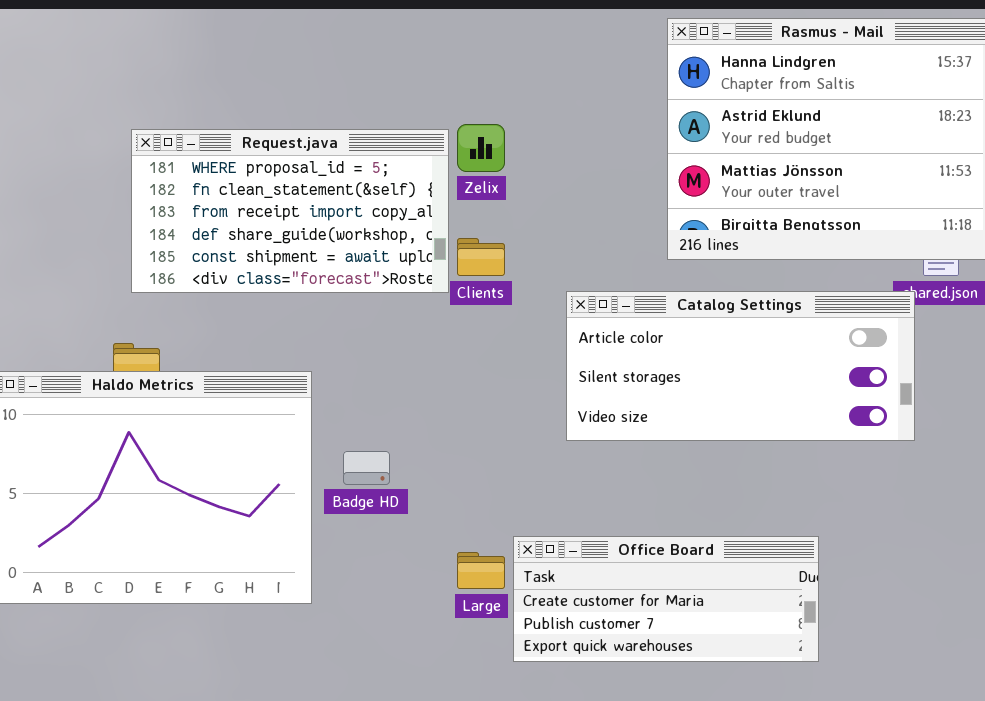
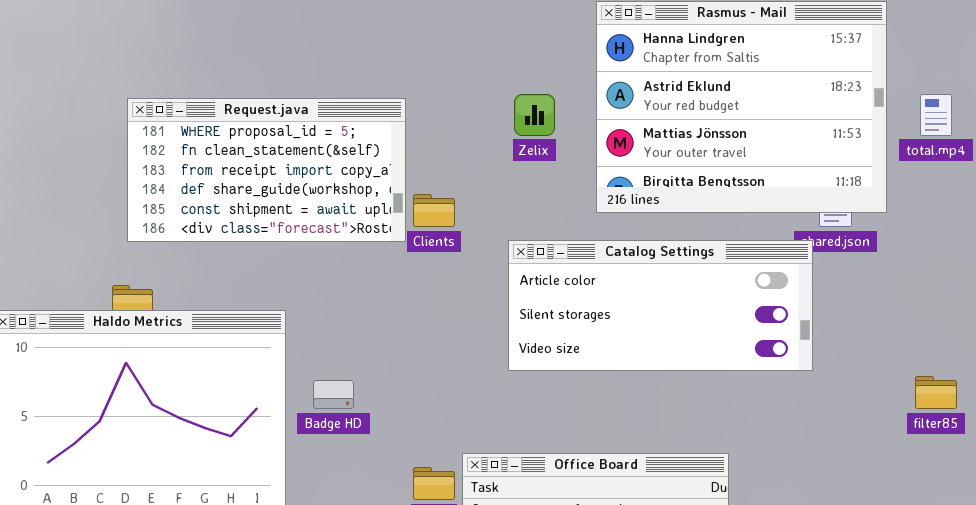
Zelix: [457,124,505,172] -> [514,94,555,136], moved

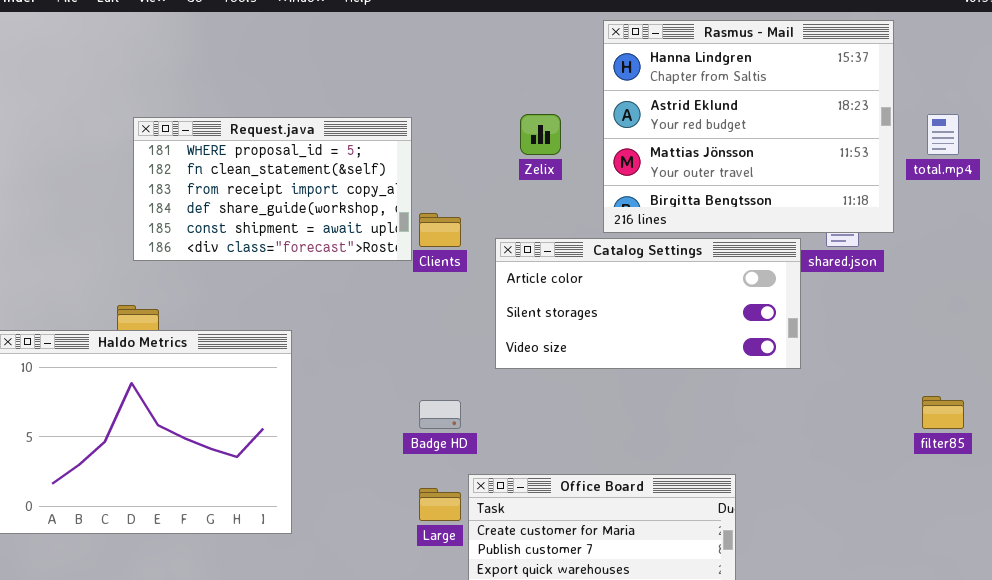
Catalog Settings: [508,240,813,371] -> [495,238,801,369], moved
Badge HD: [313,380,354,409] -> [419,400,461,429], moved

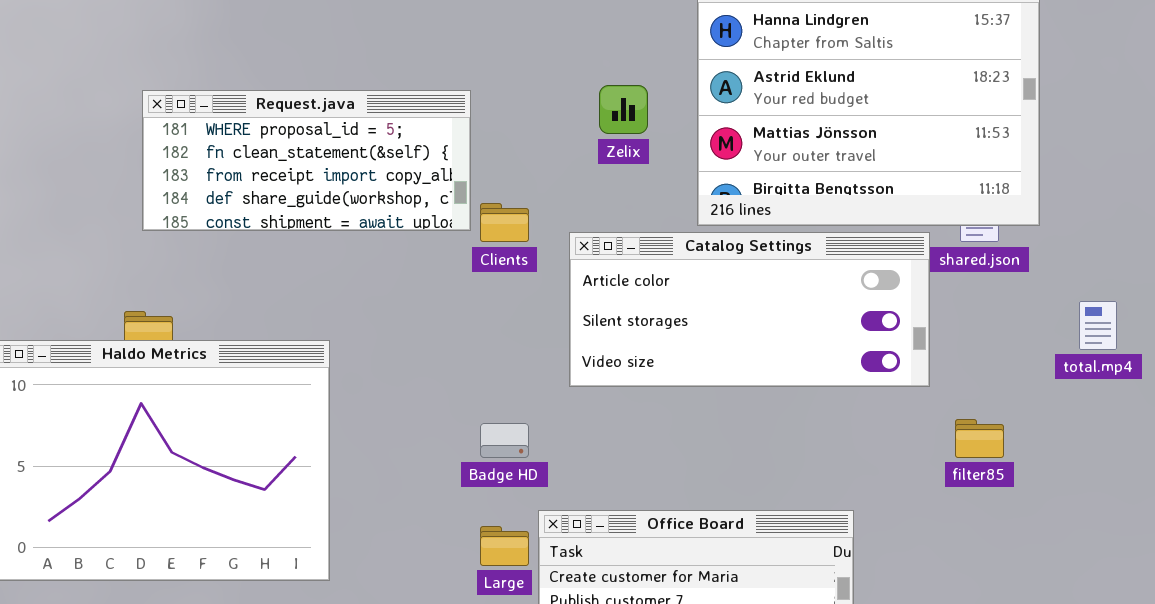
total.mp4: [927,114,959,155] -> [1079,301,1117,350], moved
Request.java: [133,117,412,261] -> [142,90,471,231], resized
filter85: [922,396,964,429] -> [955,419,1004,458], moved

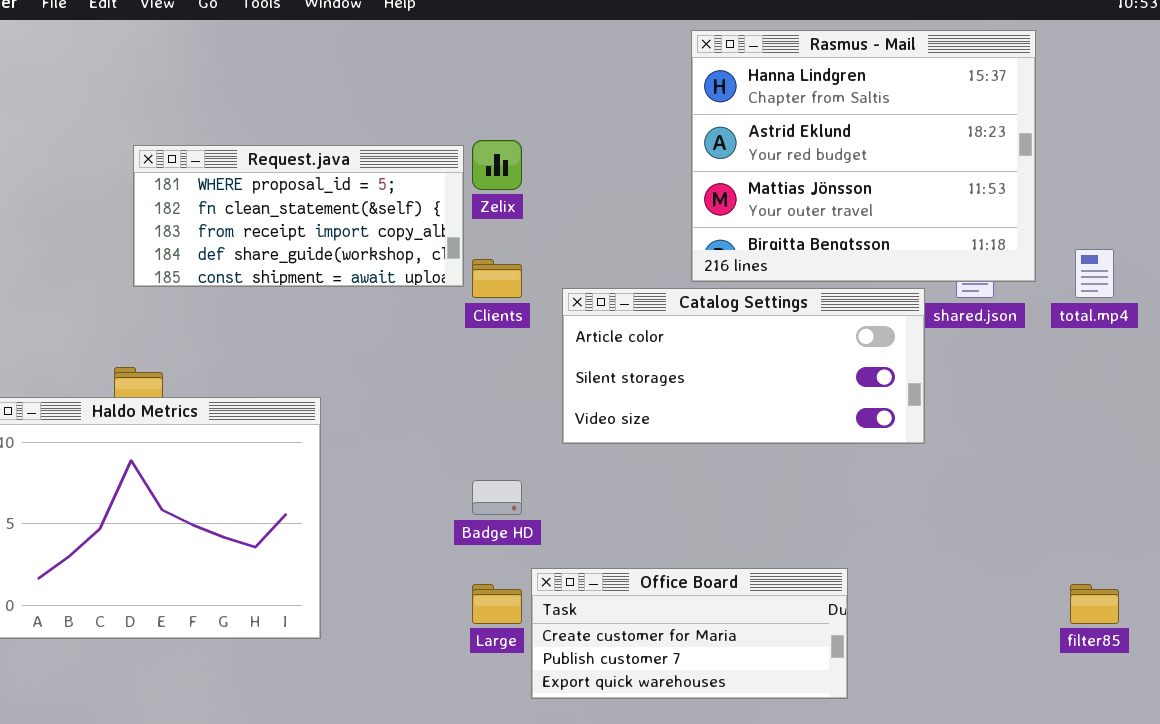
Zelix: [599,85,648,134] -> [472,140,522,190], moved
total.mp4: [1079,301,1117,350] -> [1075,249,1114,298], moved
filter85: [955,419,1004,458] -> [1070,584,1119,624], moved

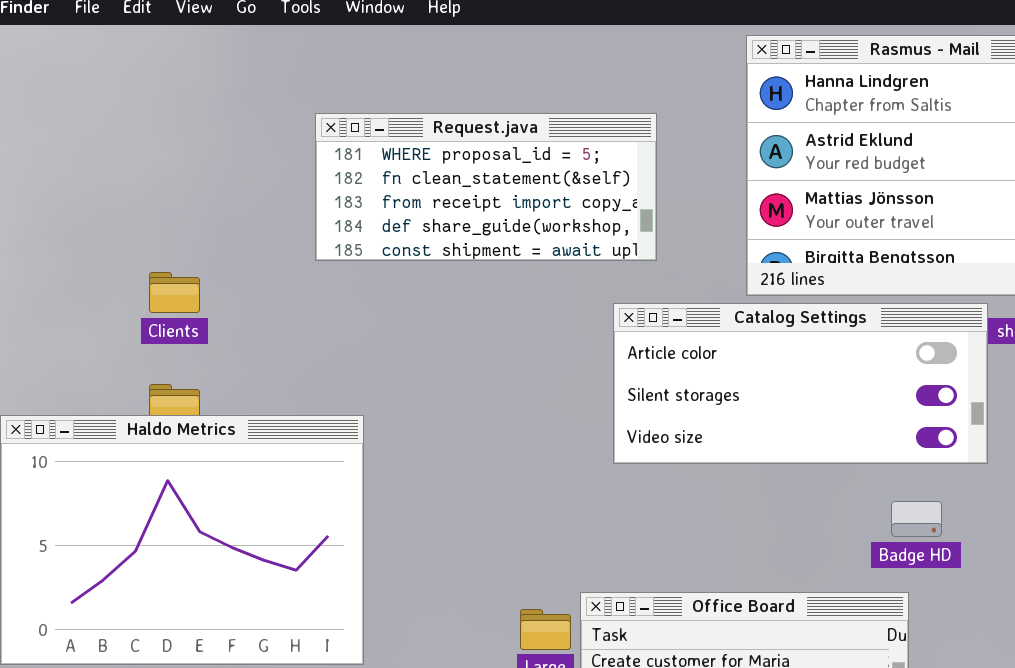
Request.java: [133,145,464,287] -> [315,113,657,261], moved
Clients: [472,259,522,298] -> [149,272,200,313], moved
Badge HD: [472,480,522,515] -> [891,501,942,537], moved

